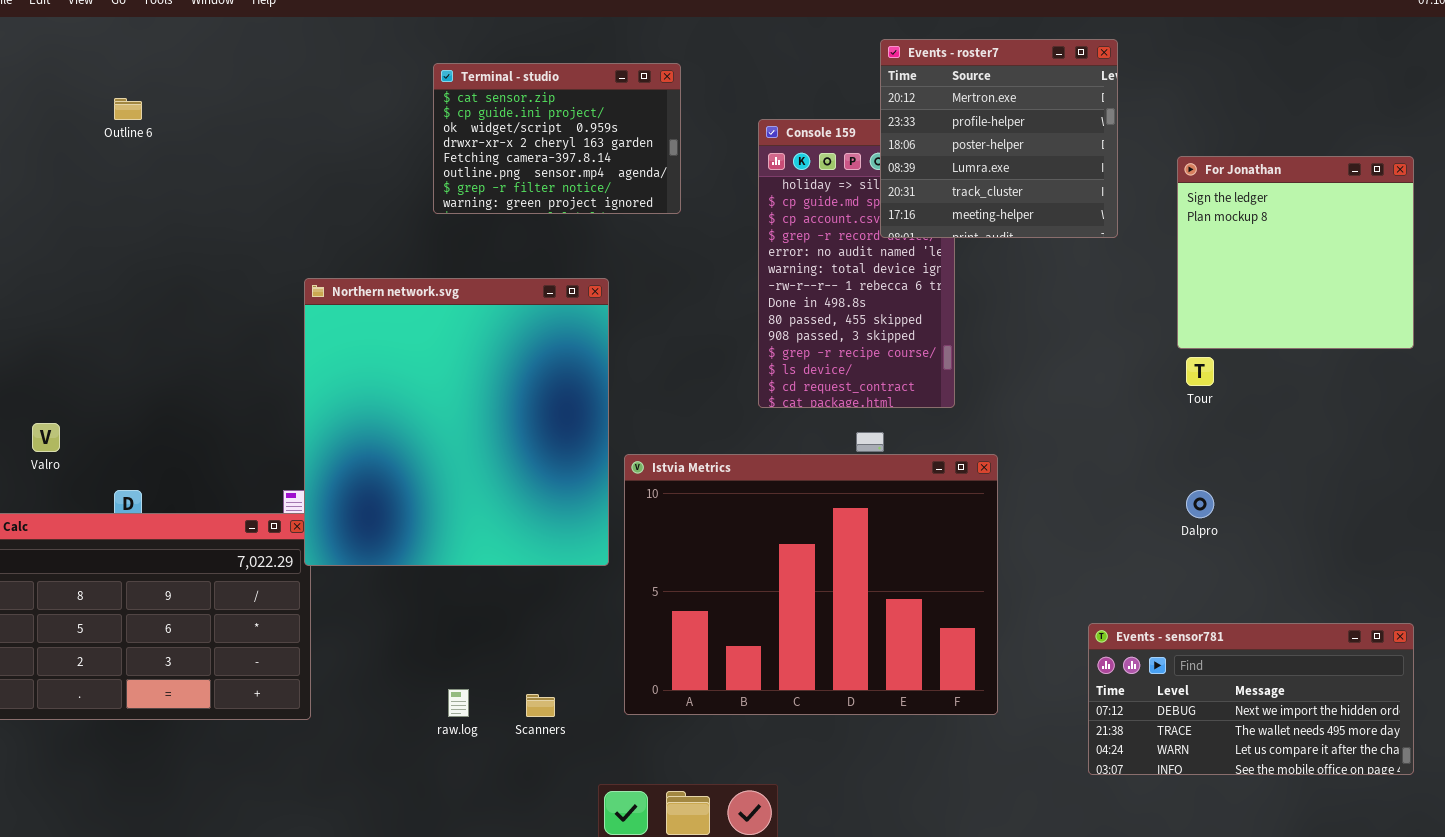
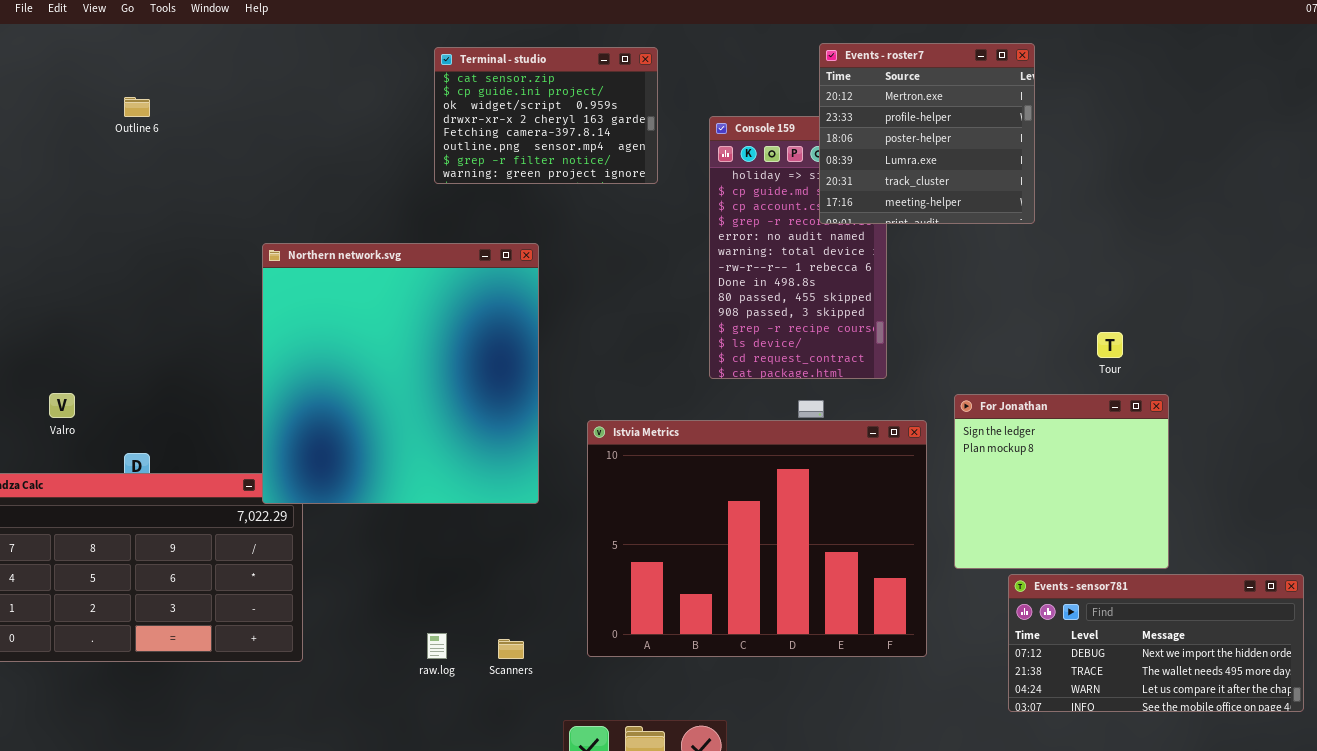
Terminal - studio: [433,63,681,214] -> [434,47,658,184], moved
For Jonathan: [1177,156,1414,349] -> [954,394,1169,569], moved
Northern network.svg: [304,278,609,566] -> [262,243,539,504], moved

